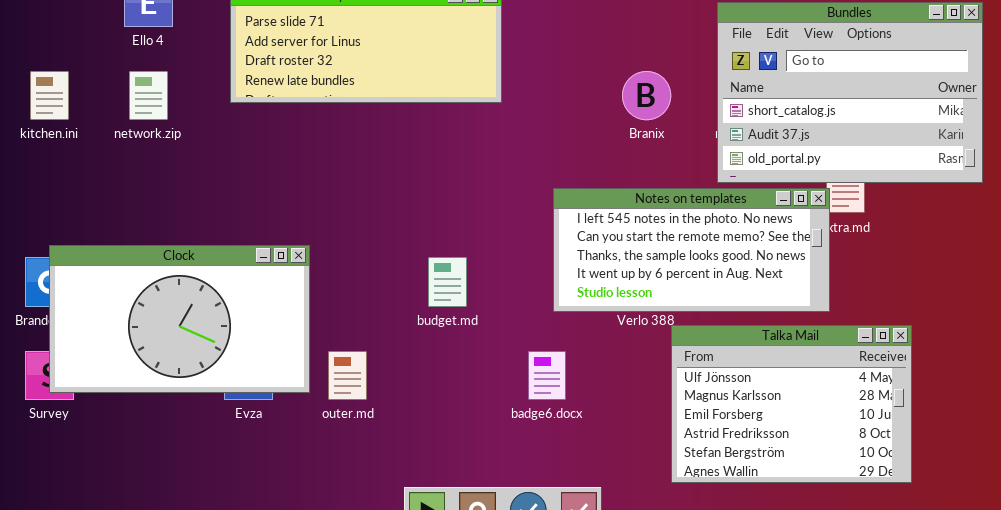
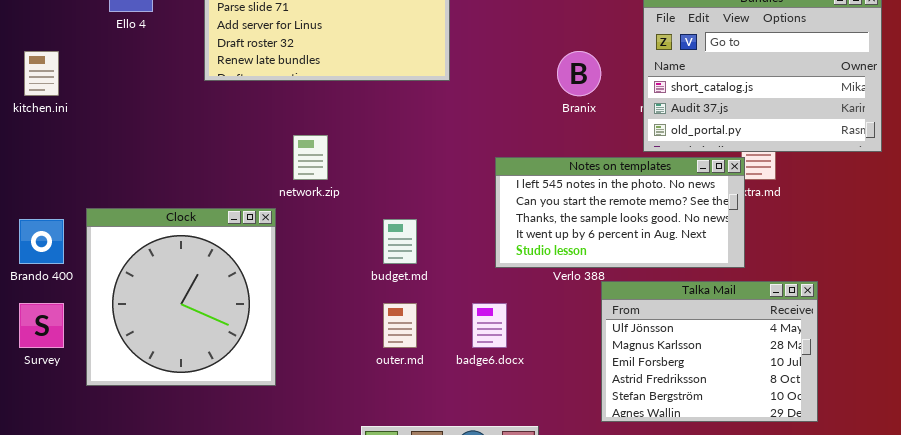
network.zip: [129,71,168,120] -> [293,135,328,180], moved
Clock: [49,245,310,393] -> [86,208,276,386], resized
outer.md: [328,351,367,400] -> [383,303,417,348], moved

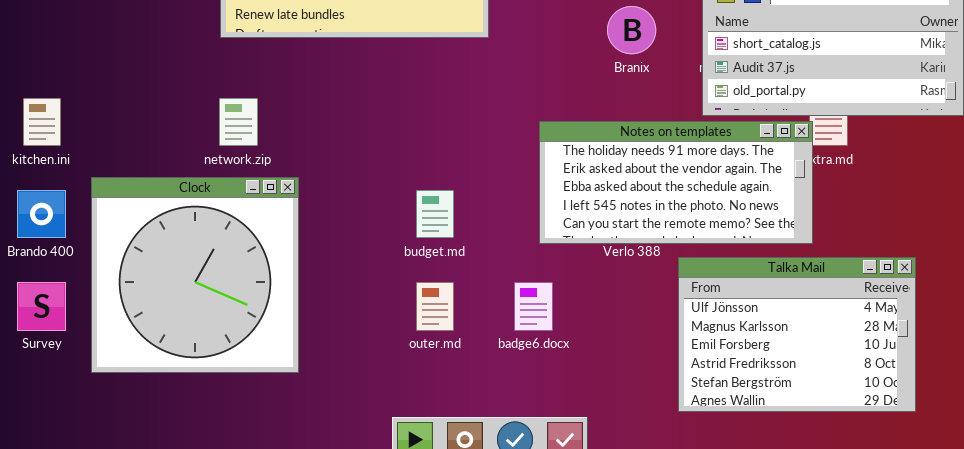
kitchen.ini: [24,51,59,96] -> [23,98,61,146], moved
network.zip: [293,135,328,180] -> [219,98,258,146], moved
Notes on templates: [495,157,745,268] -> [539,121,813,244], scrolled up 3 rows
Talka Mail: [601,281,818,422] -> [678,257,916,412], moved

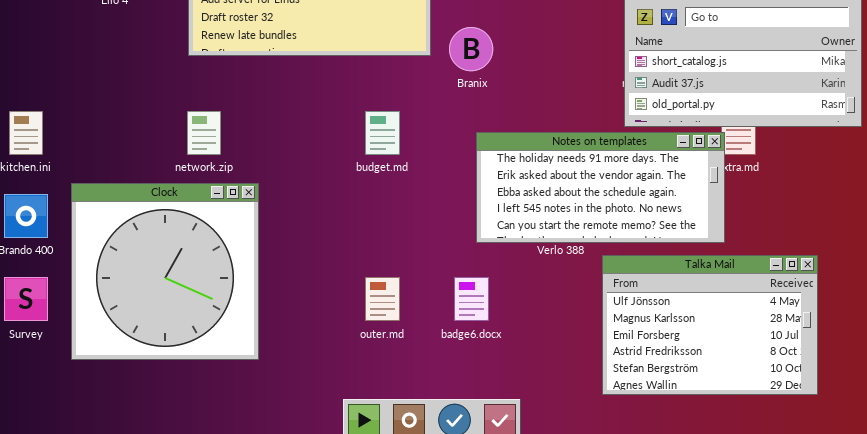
Branix: [607,6,656,54] -> [449,27,493,71], moved
budget.md: [416,190,454,238] -> [365,111,400,155], moved

